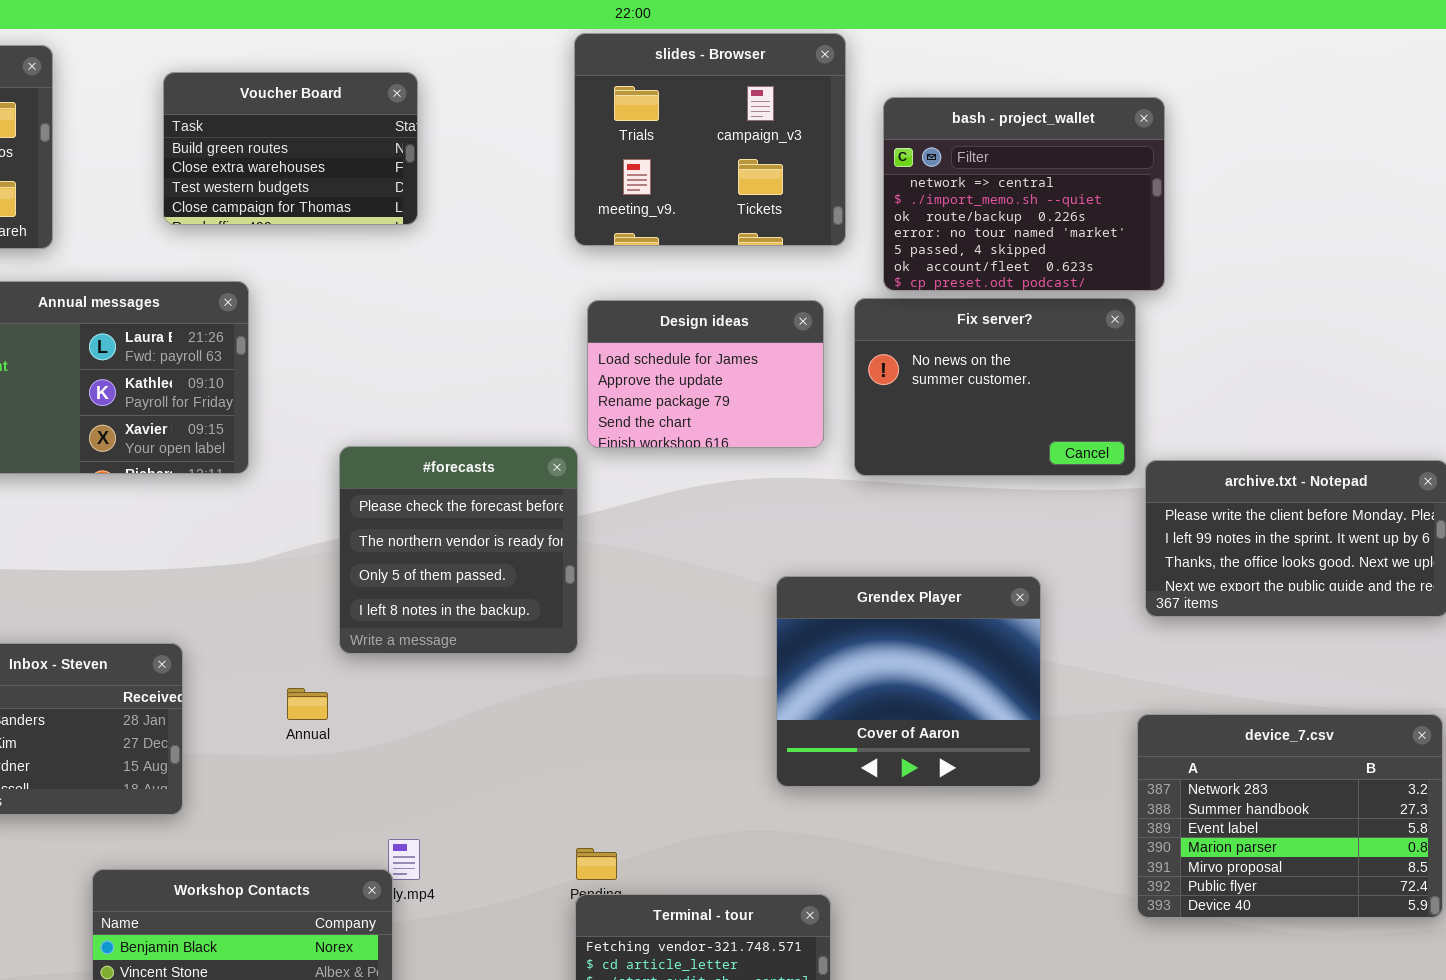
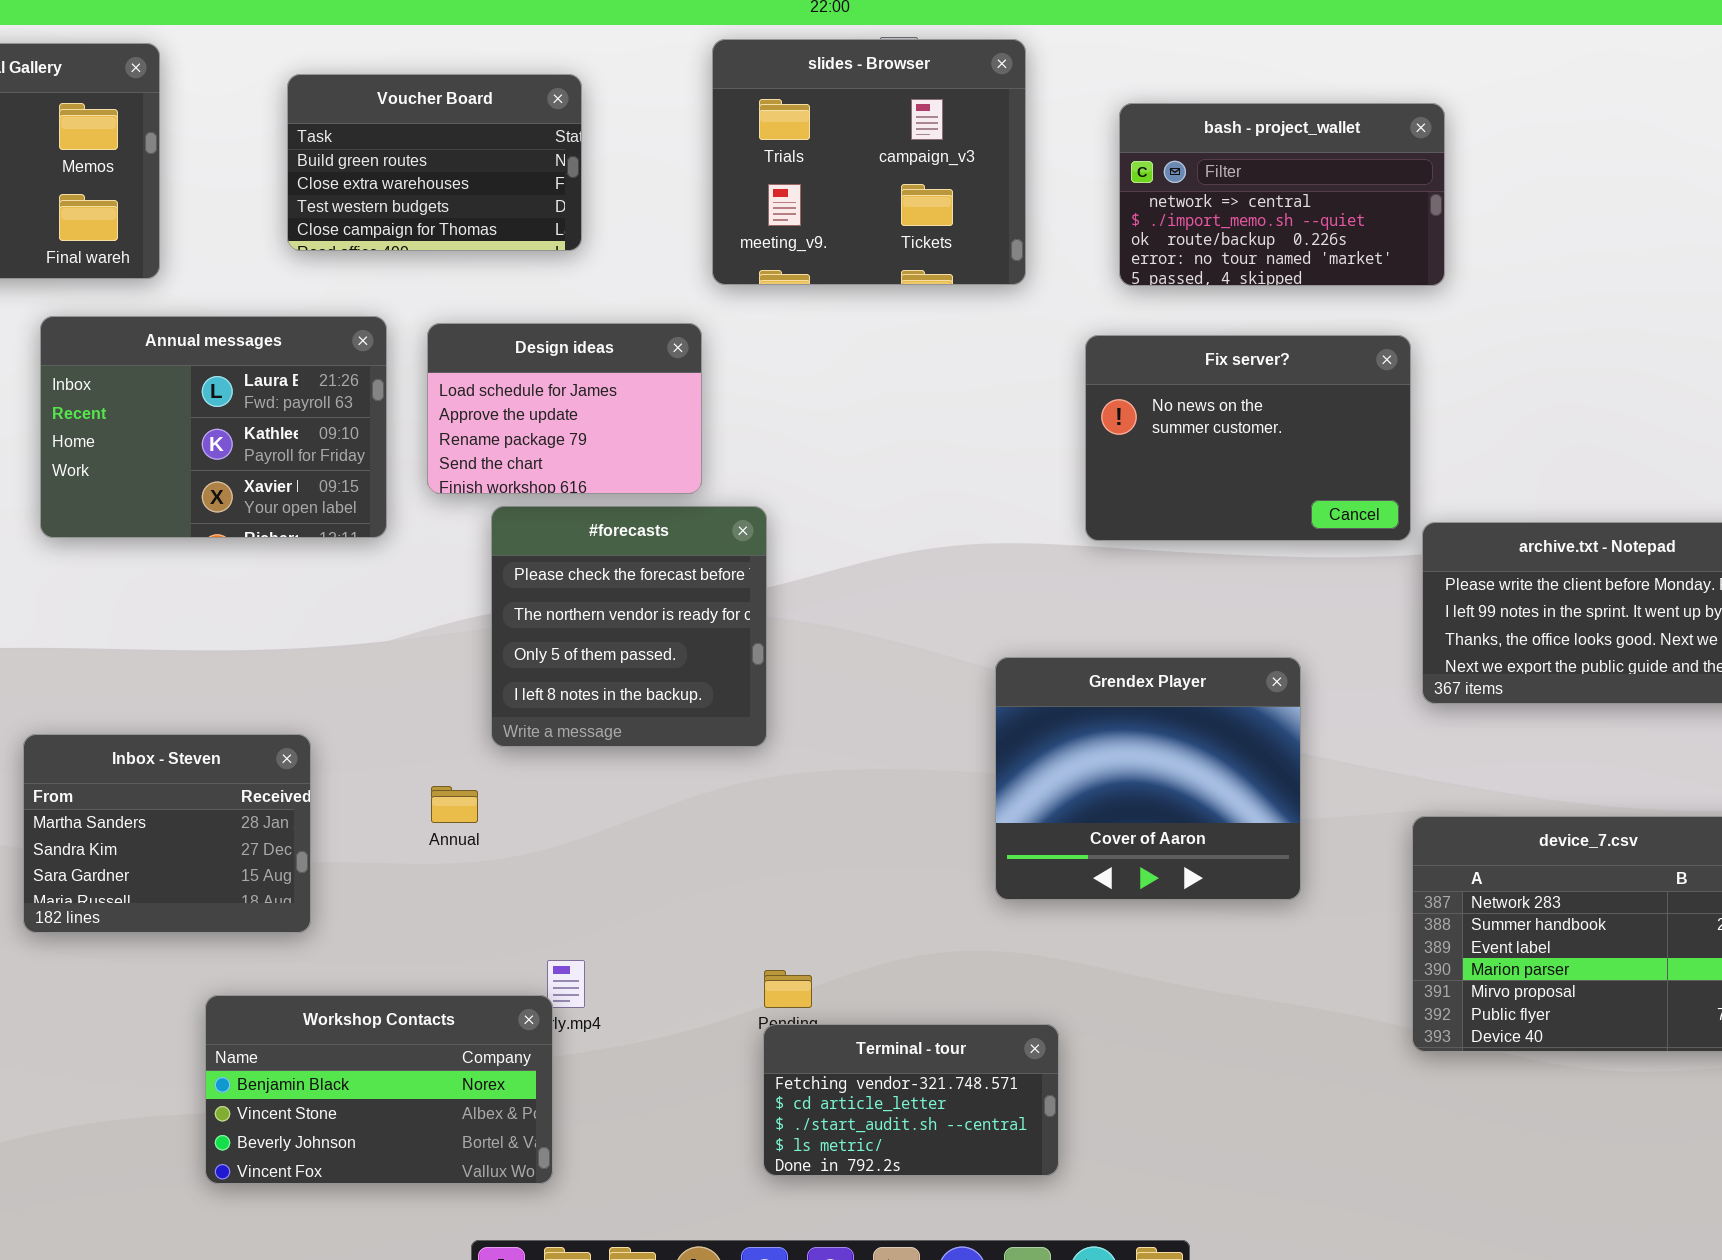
slides - Browser: [574,33,846,246] -> [712,39,1026,285], moved
bash - project_wallet: [883,97,1165,291] -> [1119,103,1445,286], resized
Design ideas: [587,300,824,448] -> [427,323,702,494], moved

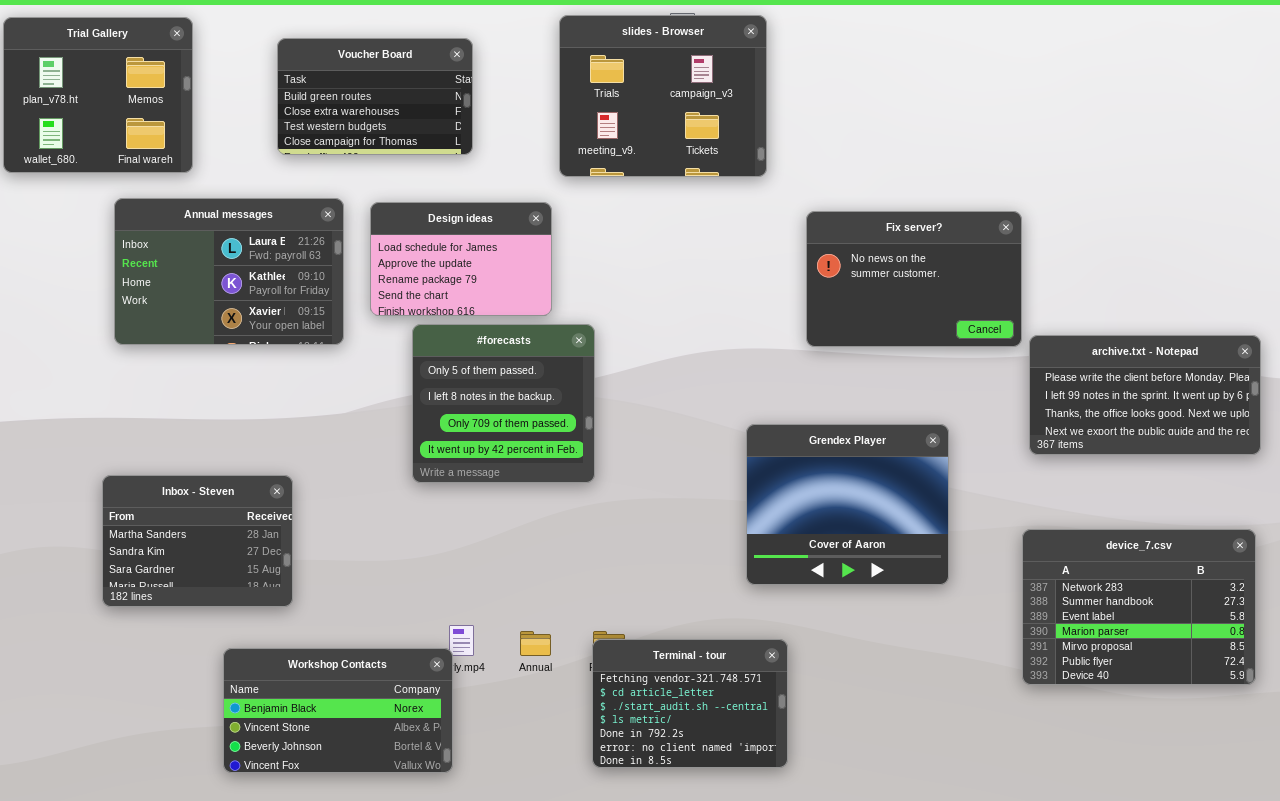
bash - project_wallet: [1119,103,1445,286] -> none, closed
#forecasts: [491,506,767,747] -> [412,324,595,483], scrolled down 2 rows
Annual: [431,786,478,823] -> [520,631,551,656], moved
Terminal - tour: [763,1024,1059,1176] -> [592,639,788,768], resized

